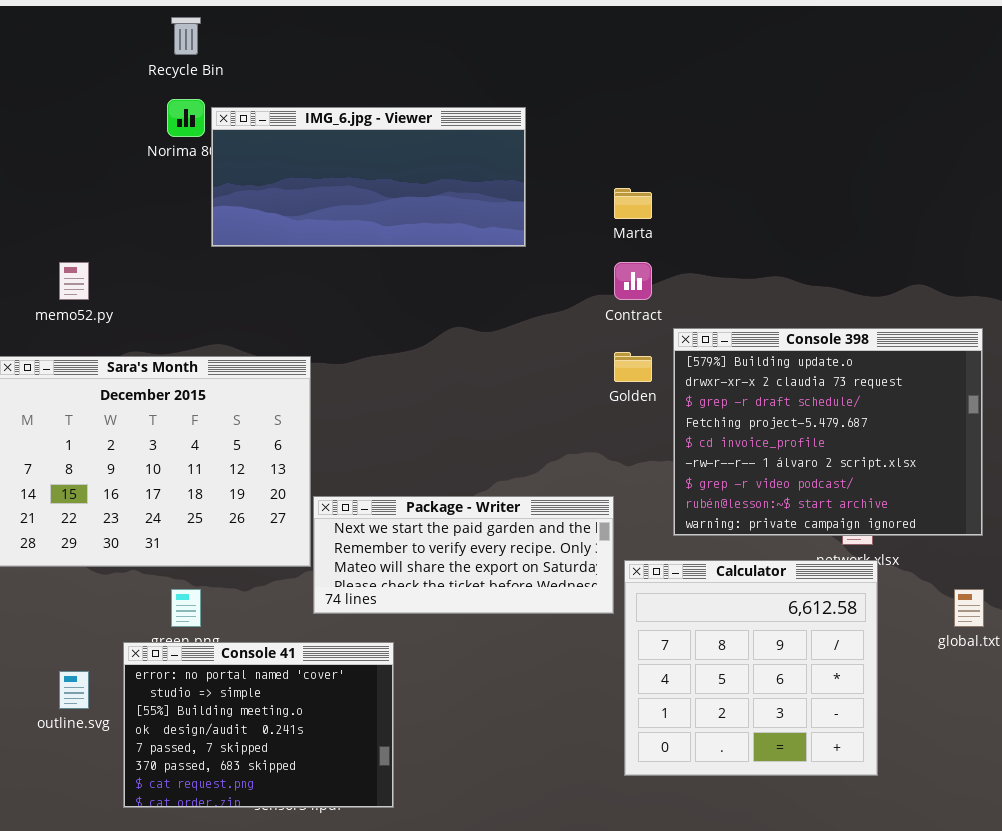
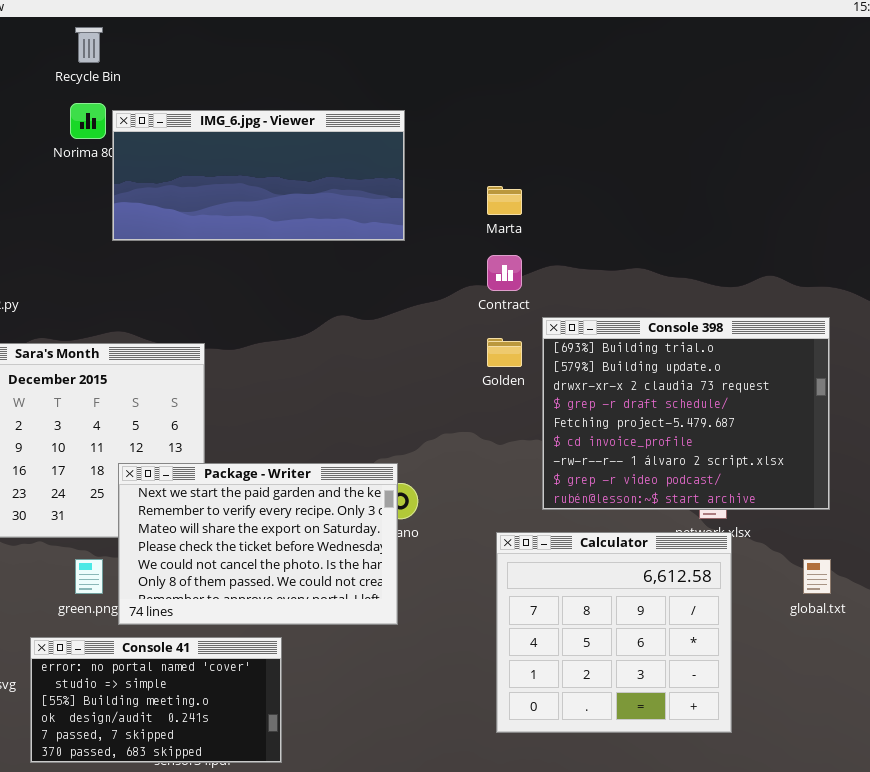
Console 398: [673,328,983,536] -> [542,317,830,510], scrolled up 1 row
Package - Writer: [313,496,614,614] -> [118,463,398,625], moved, resized
Console 41: [123,642,394,808] -> [30,637,282,763], resized

